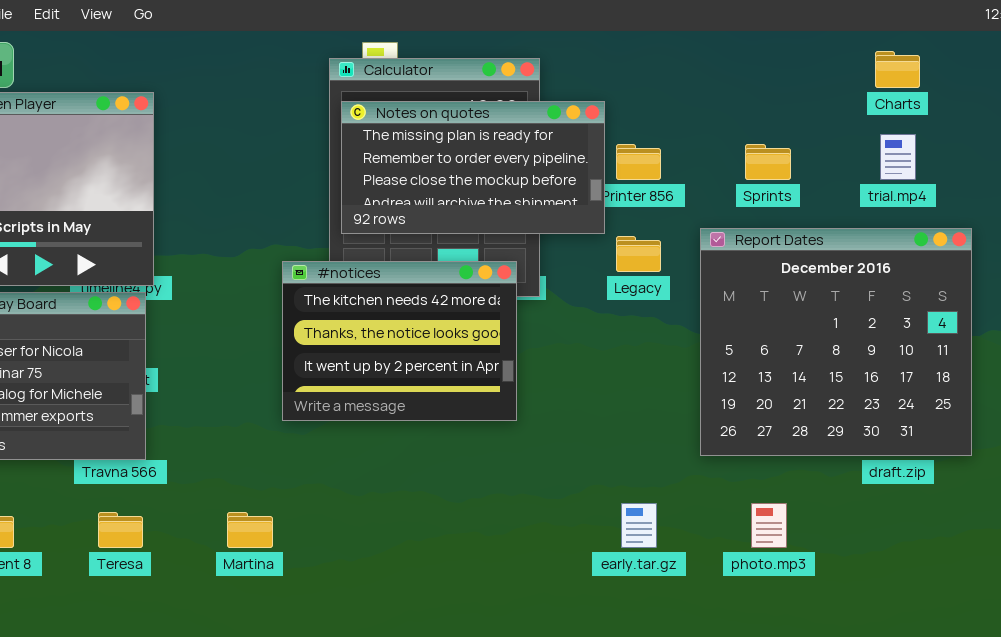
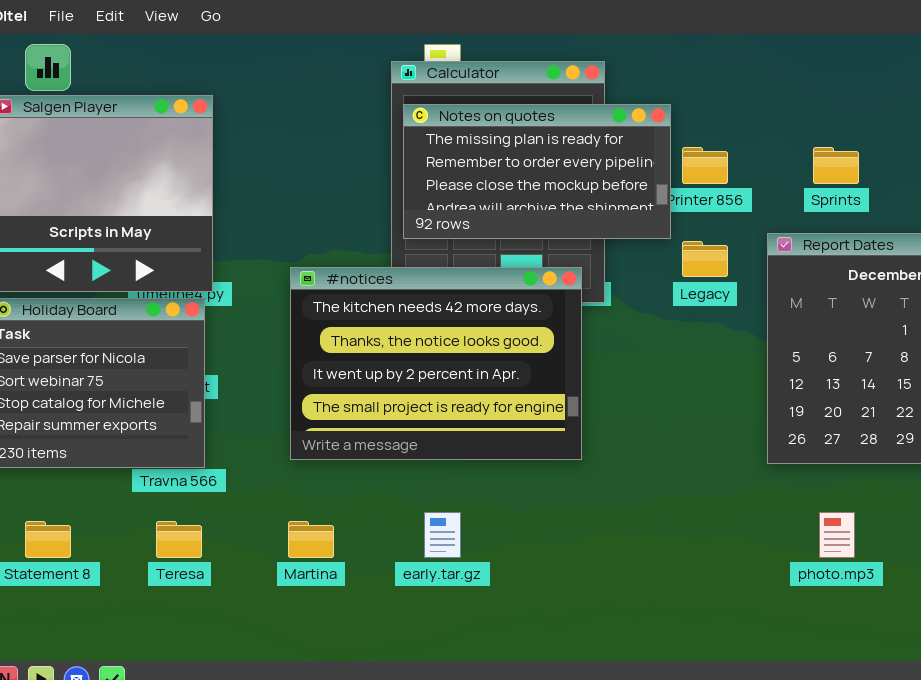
#notices: [282,261,517,421] -> [290,267,582,460], resized
early.tar.gz: [621,503,657,548] -> [424,512,461,558], moved

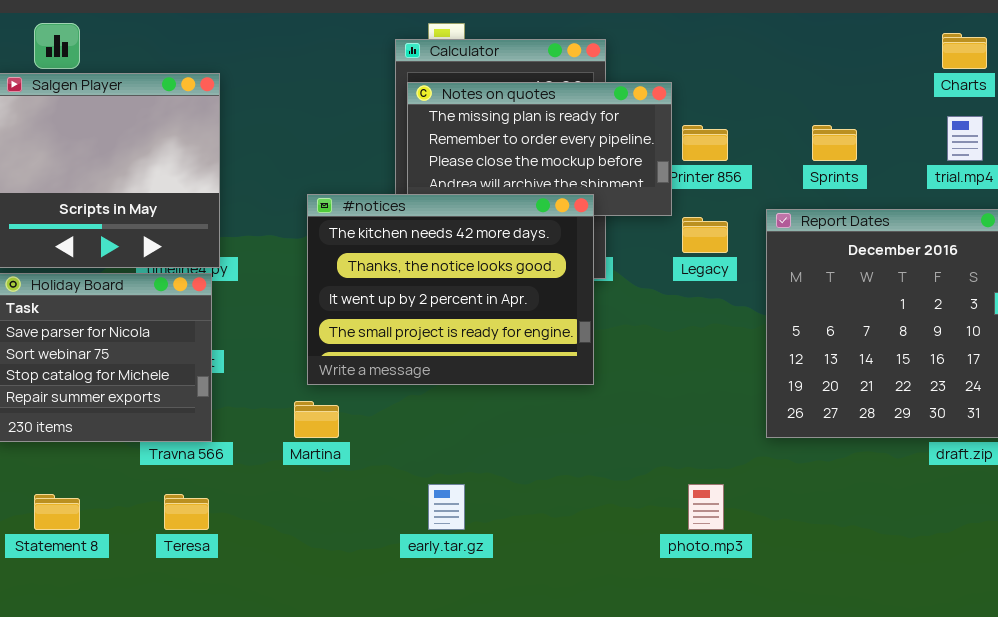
#notices: [290,267,582,460] -> [307,194,594,385], moved
photo.mp3: [819,512,855,558] -> [688,484,724,530], moved
Martina: [288,521,334,558] -> [294,401,339,438], moved

